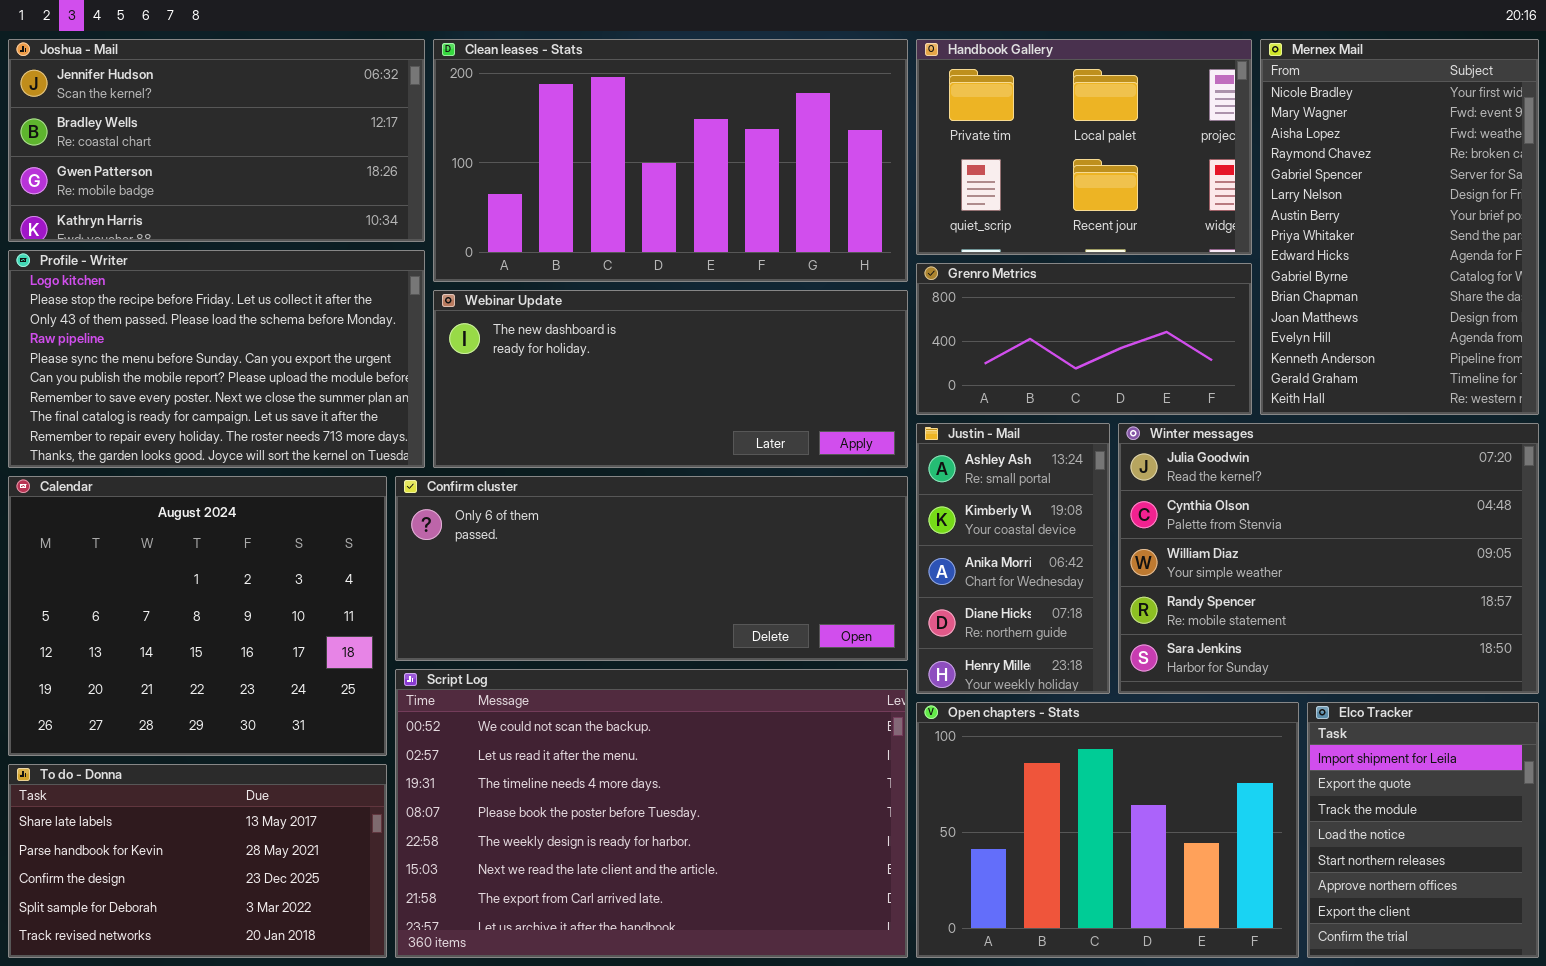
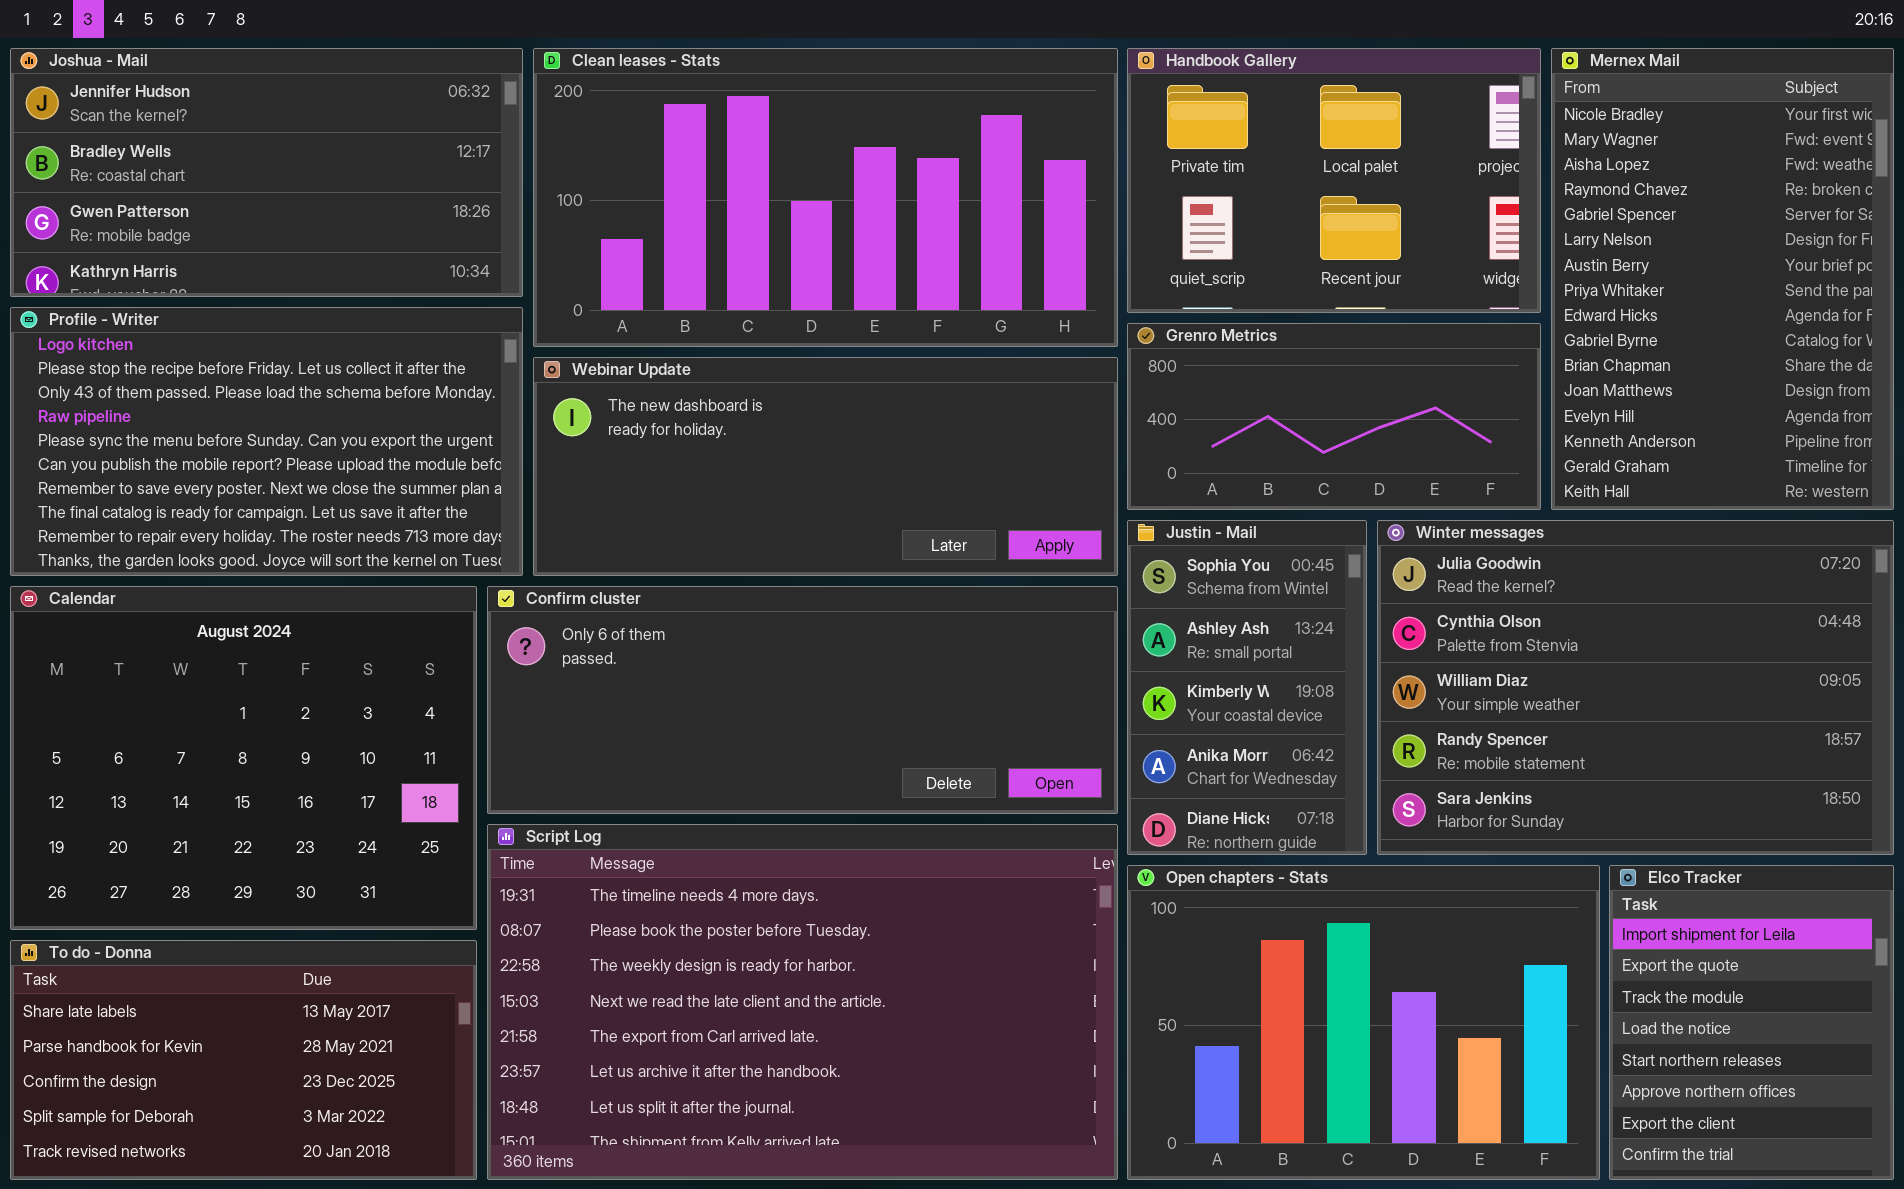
Justin - Mail: [916,423,1110,694] -> [1127,520,1367,855], scrolled up 1 row
Script Log: [395,669,908,958] -> [487,824,1118,1180], scrolled down 2 rows

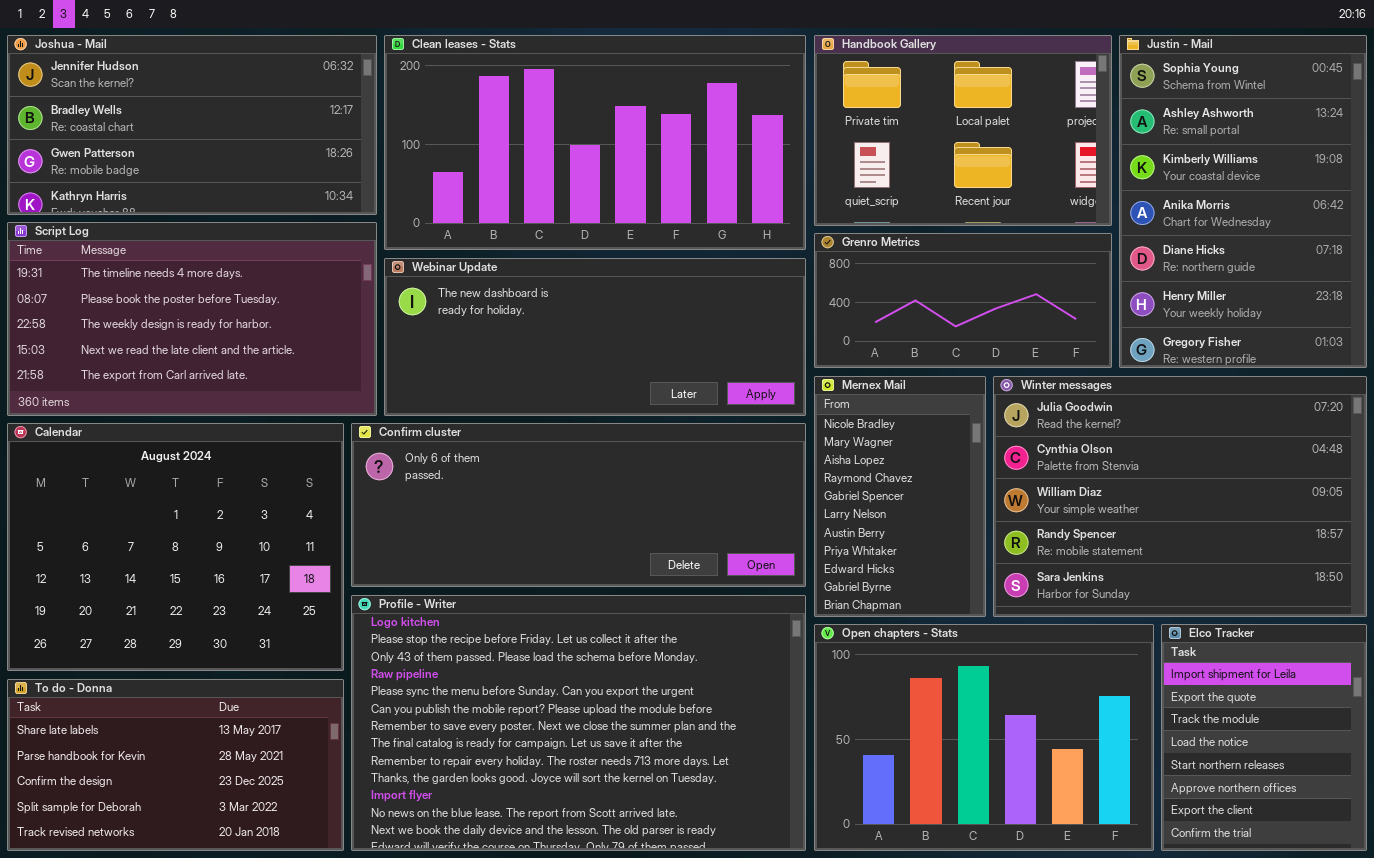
Mernex Mail: [1551,48,1894,510] -> [814,376,986,617], moved, resized
Profile - Writer: [10,307,523,576] -> [351,595,806,851], moved, resized
Justin - Mail: [1127,520,1367,855] -> [1119,35,1367,368], moved, resized
Script Log: [487,824,1118,1180] -> [7,222,377,416], moved, resized

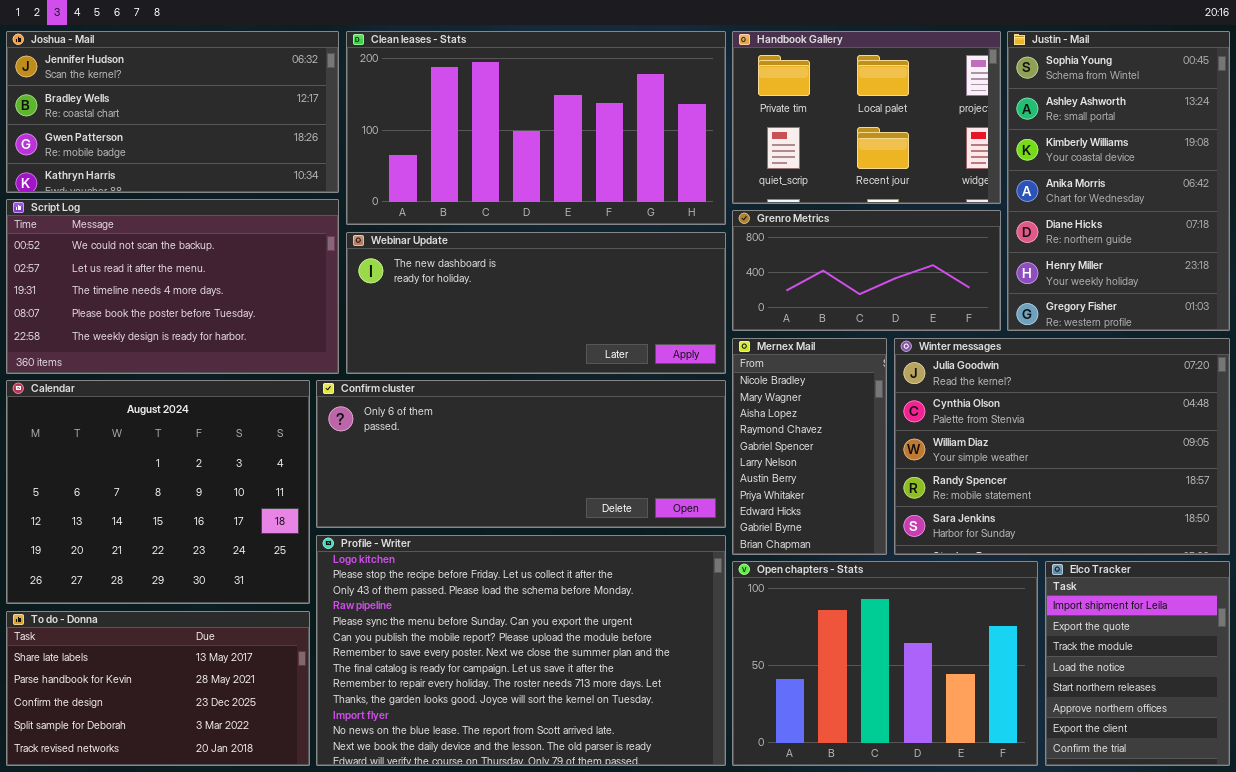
Script Log: [7,222,377,416] -> [6,199,339,374], scrolled up 2 rows

